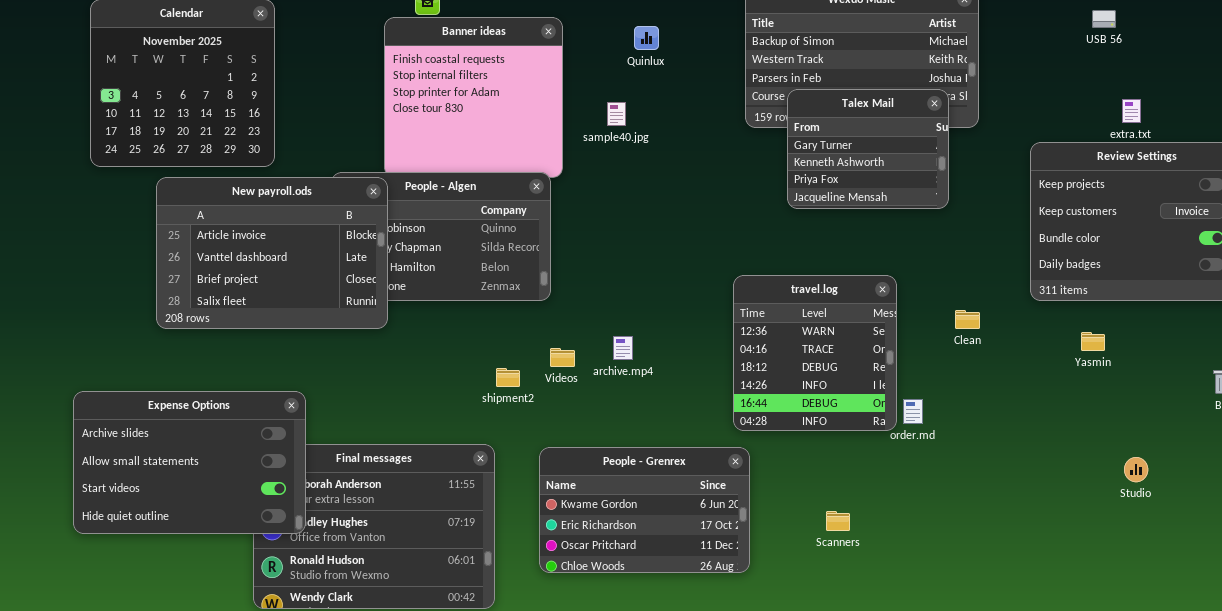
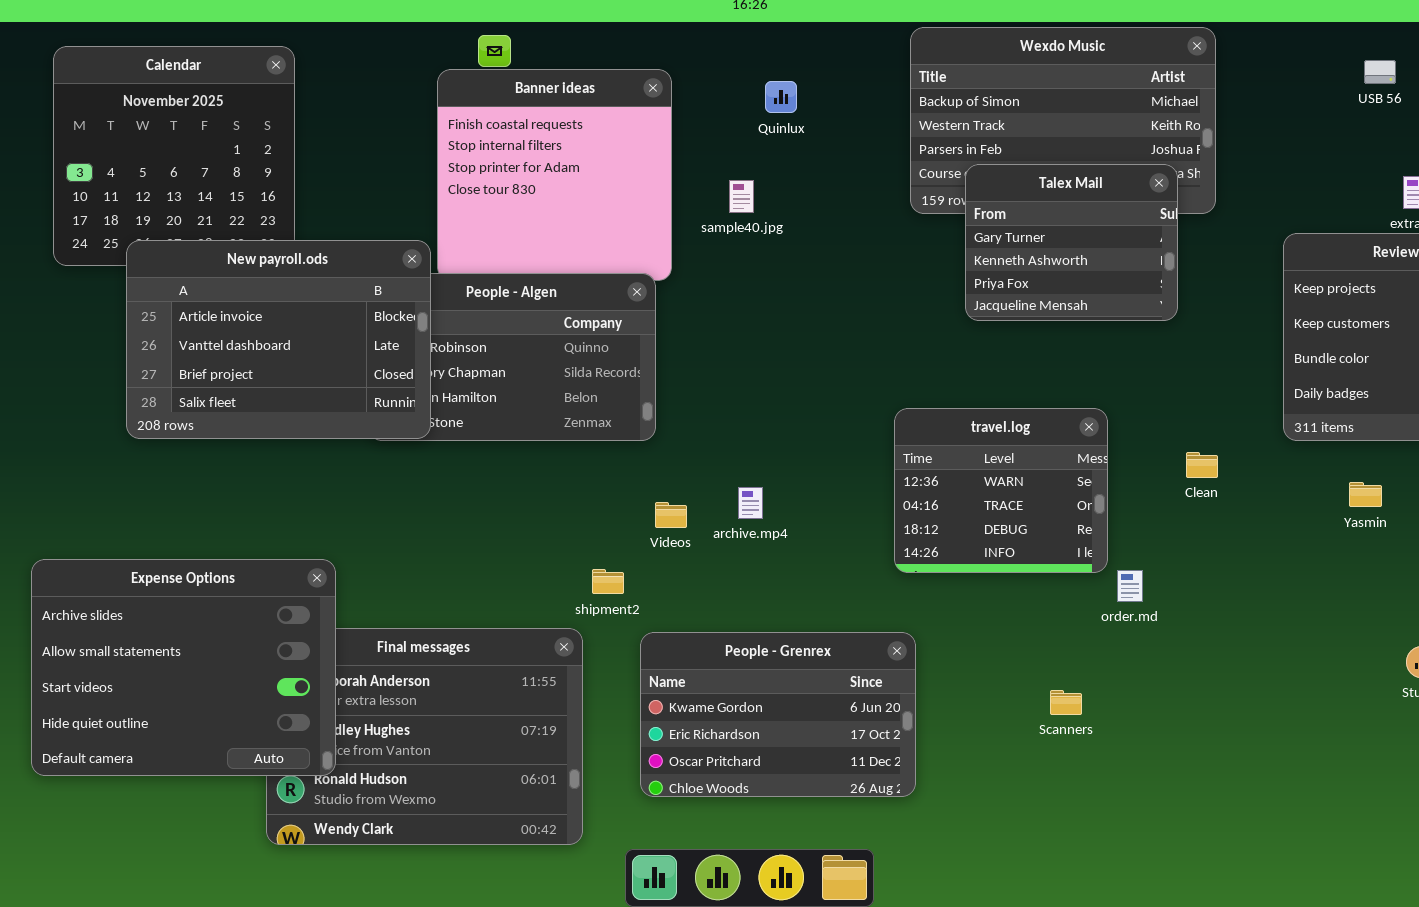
New payroll.ods: [156,177,388,329] -> [126,240,431,439], moved
travel.log: [733,275,897,431] -> [894,408,1108,573], resized
shipment2: [496,368,520,387] -> [592,569,624,594], moved
Expense Options: [73,391,306,534] -> [31,559,336,776], resized
Scanners: [826,511,850,531] -> [1050,690,1082,715], moved

